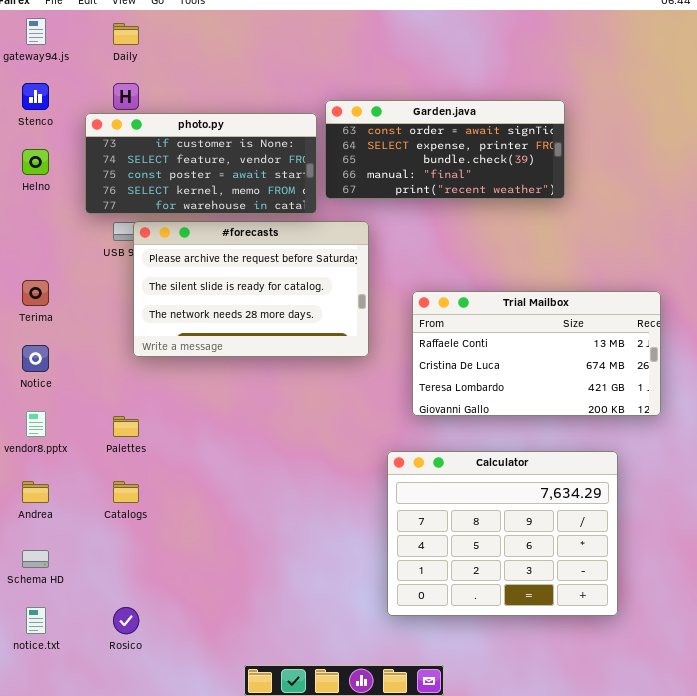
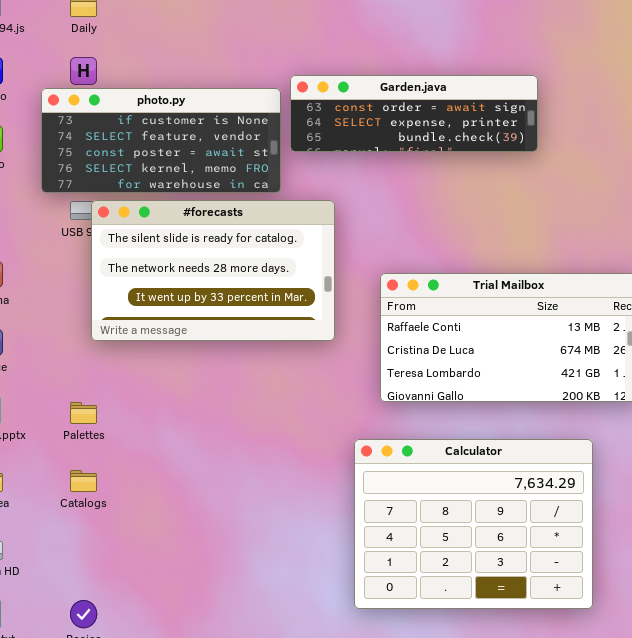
Garden.java: [325,100,565,199] -> [290,75,538,152], resized
#forecasts: [133,221,369,357] -> [91,200,335,341], scrolled down 1 row

